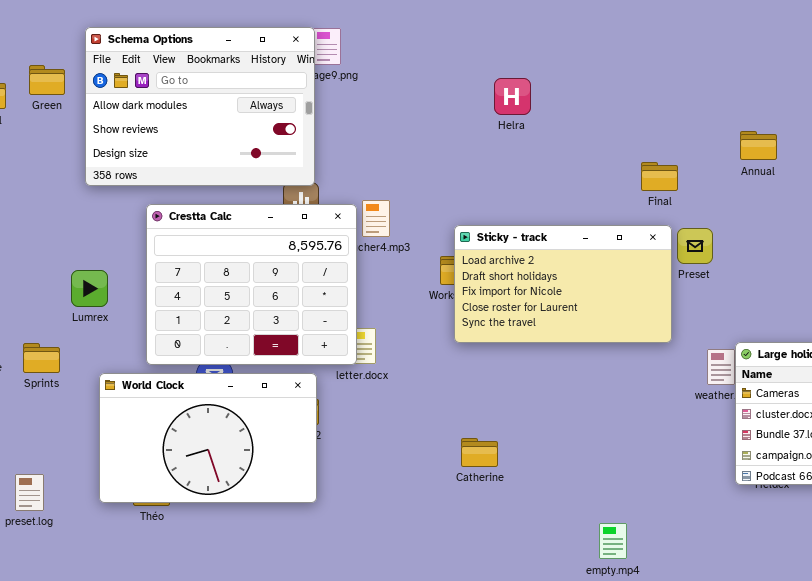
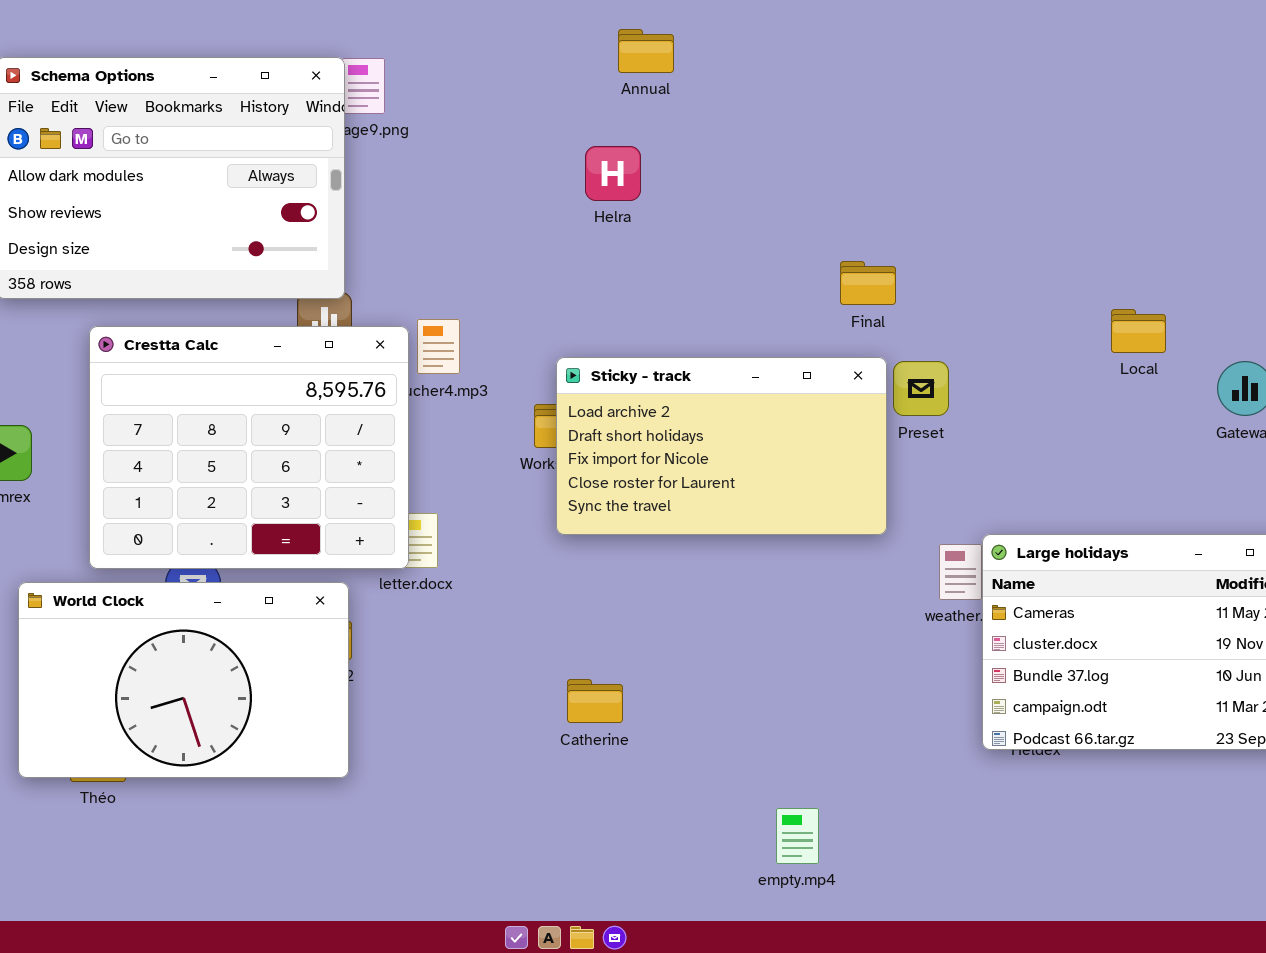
Helra: [494,78,531,115] -> [585,146,641,201], moved
Annual: [740,131,777,160] -> [618,29,674,73], moved

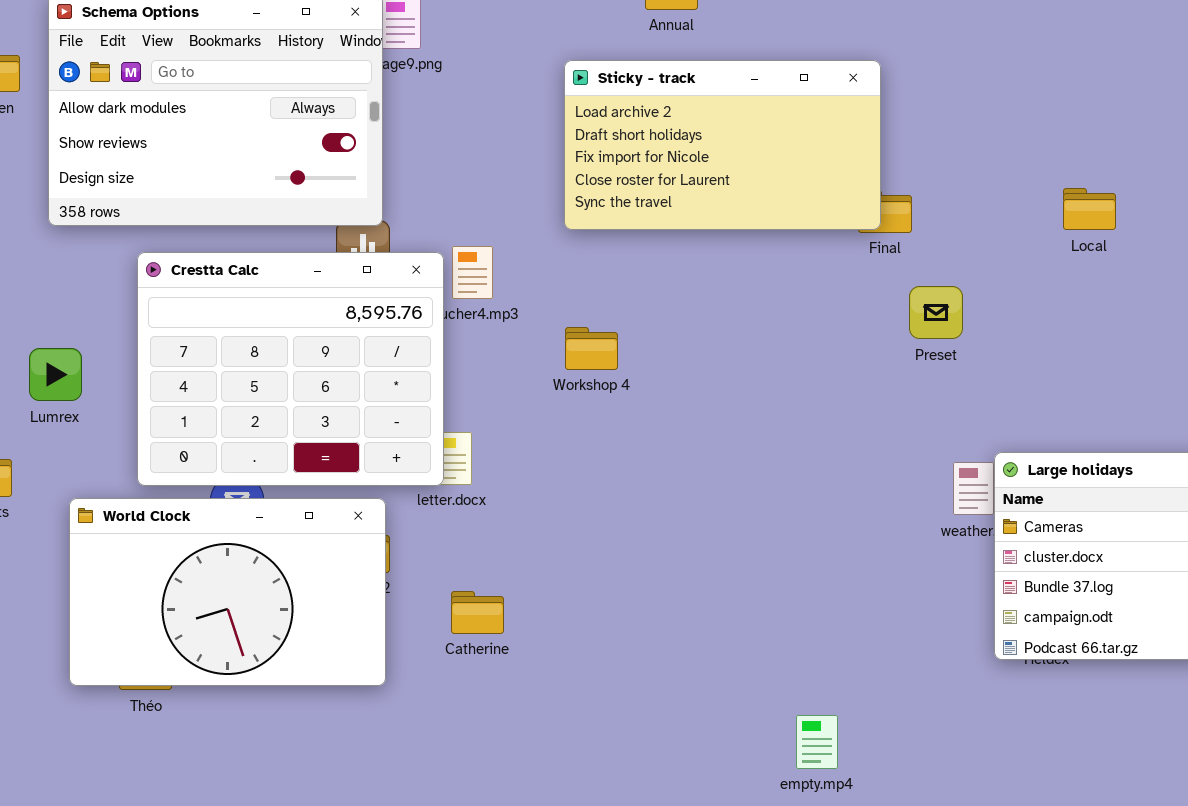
Local: [1111,309,1166,353] -> [1063,188,1116,230], moved
Sticky - track: [556,357,887,535] -> [564,60,881,230], moved
Catherine: [567,679,623,723] -> [451,591,504,634], moved

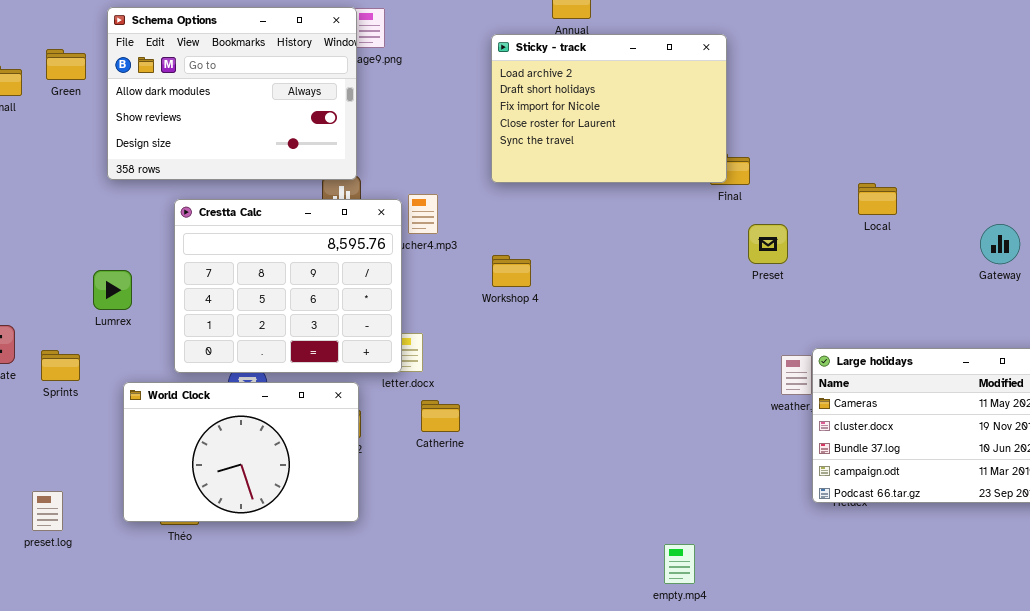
Sticky - track: [564,60,881,230] -> [491,34,727,183], resized
Local: [1063,188,1116,230] -> [858,183,897,215], moved
Catherine: [451,591,504,634] -> [421,400,460,432], moved

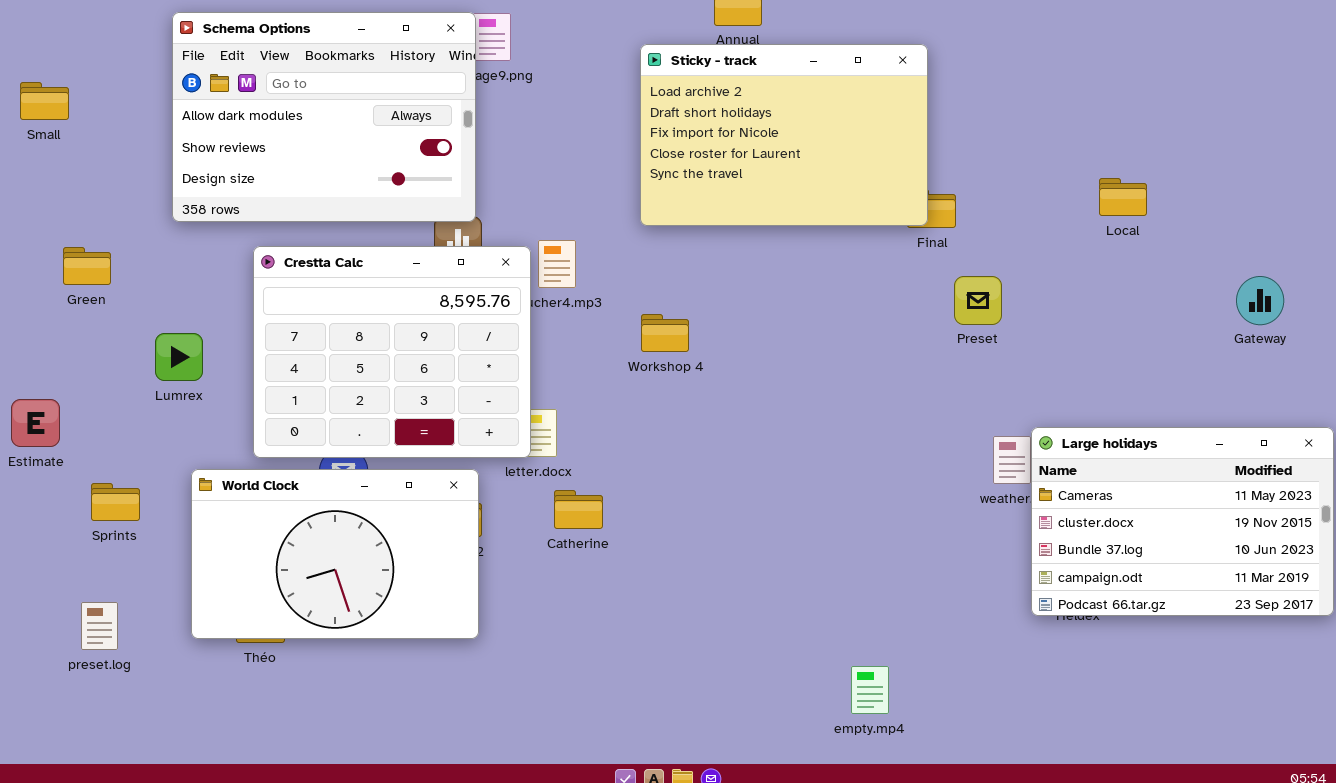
Green: [46,49,86,80] -> [63,247,111,285], moved
Local: [858,183,897,215] -> [1099,178,1147,216], moved
Sprints: [41,350,80,381] -> [91,483,140,521], moved

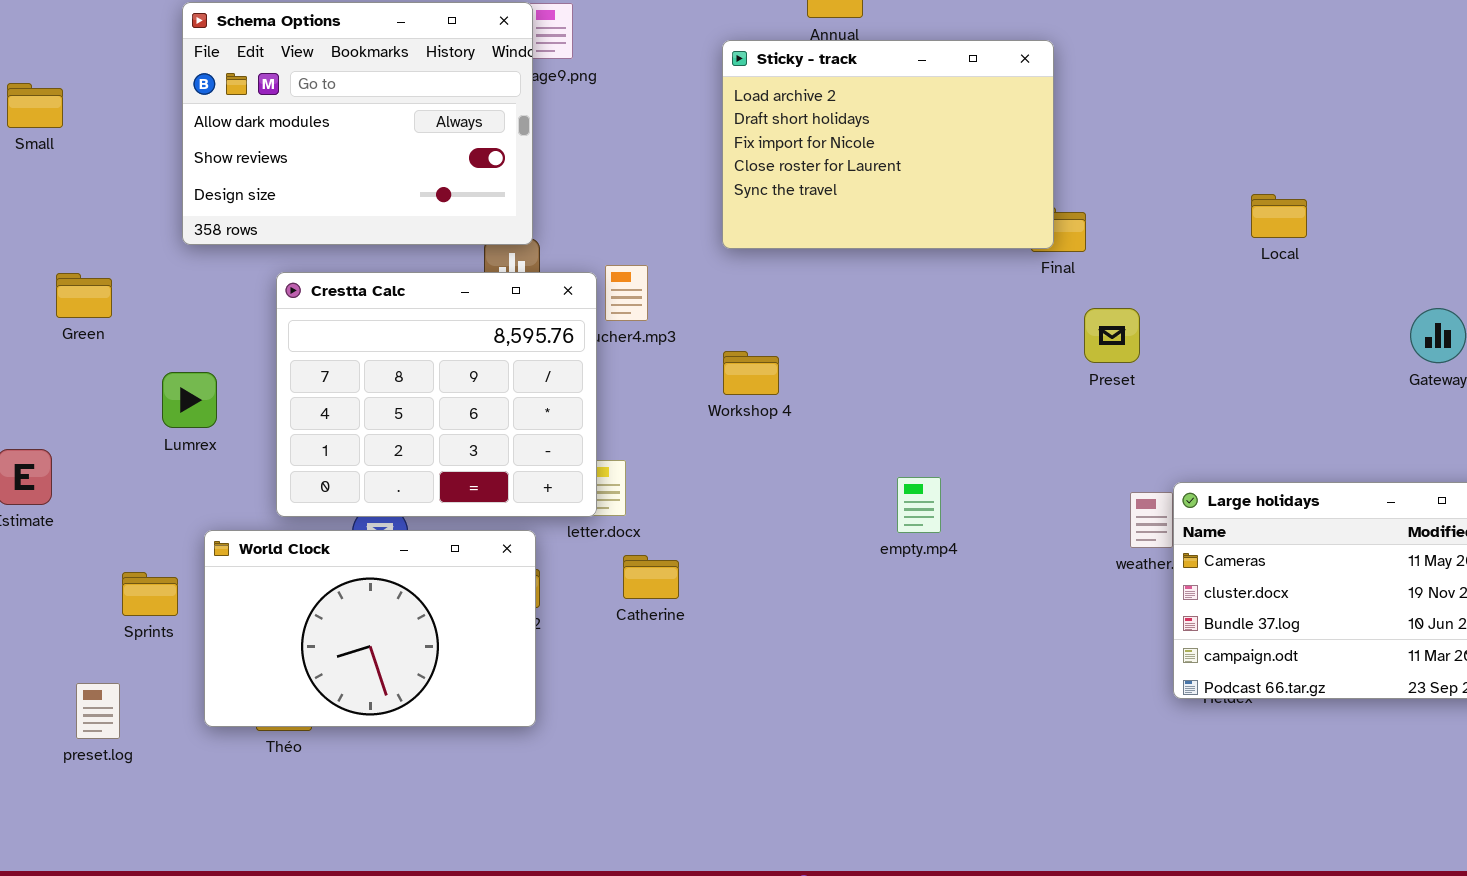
Sprints: [91,483,140,521] -> [122,572,178,616], moved
empty.mp4: [851,666,889,714] -> [897,477,941,533], moved

